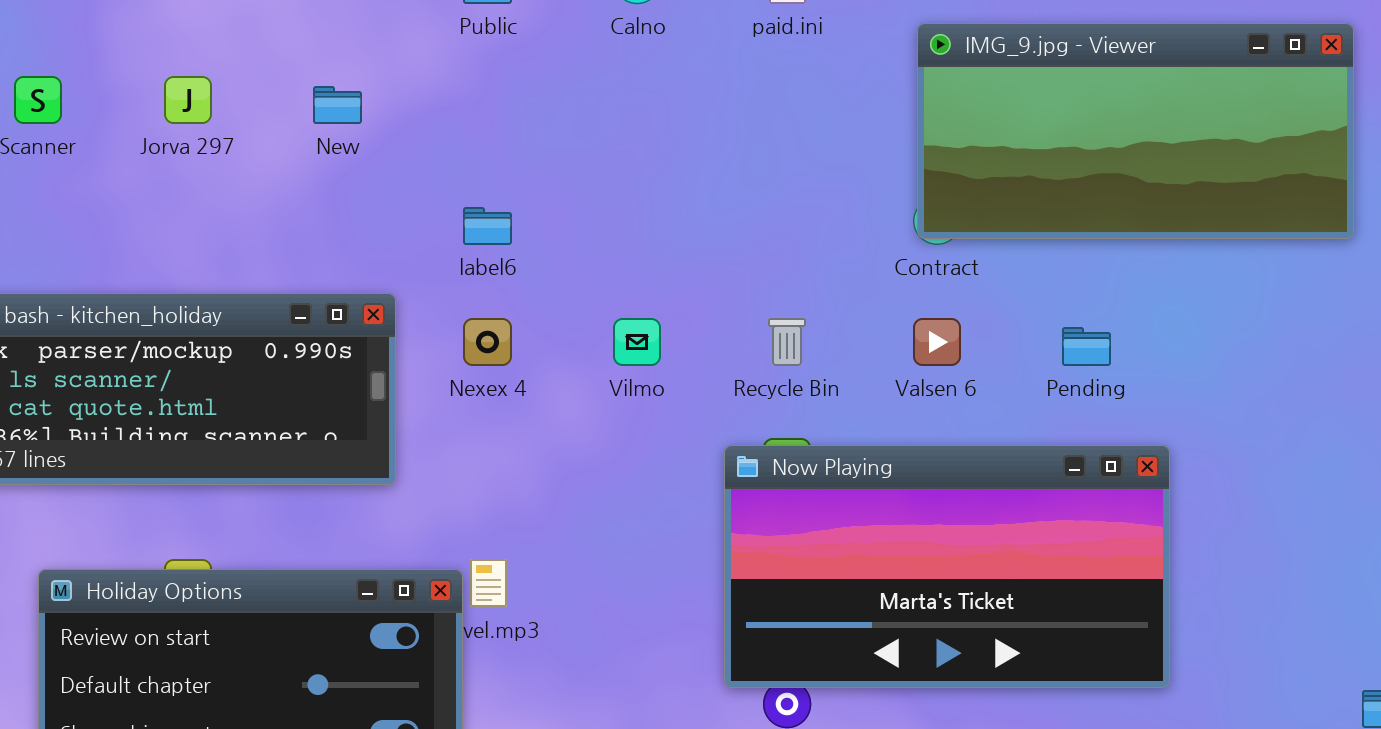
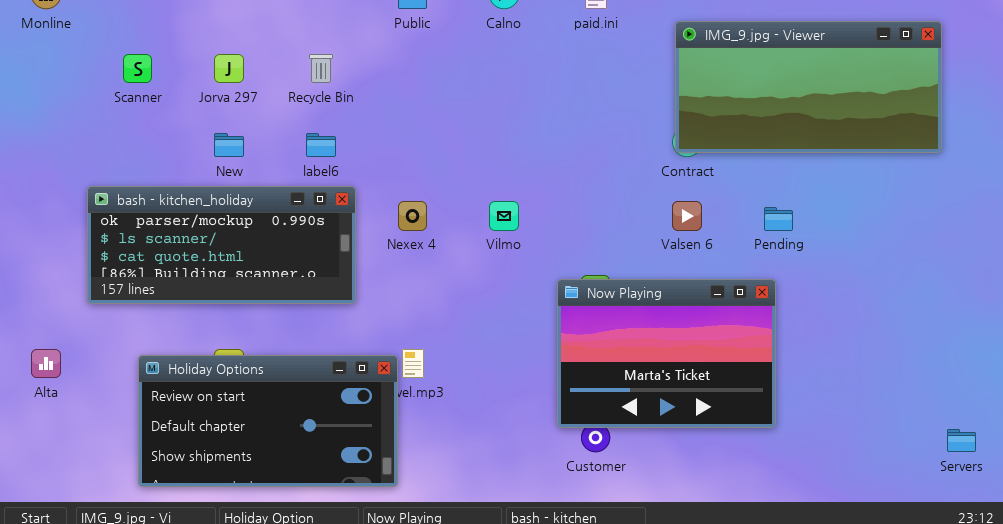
New: [313,86,362,124] -> [214,133,244,157], moved
label6: [463,207,512,245] -> [306,133,336,157], moved
Recycle Bin: [768,318,806,366] -> [309,54,333,83], moved
Now Playing: [724,445,1170,688] -> [557,279,776,428], resized

